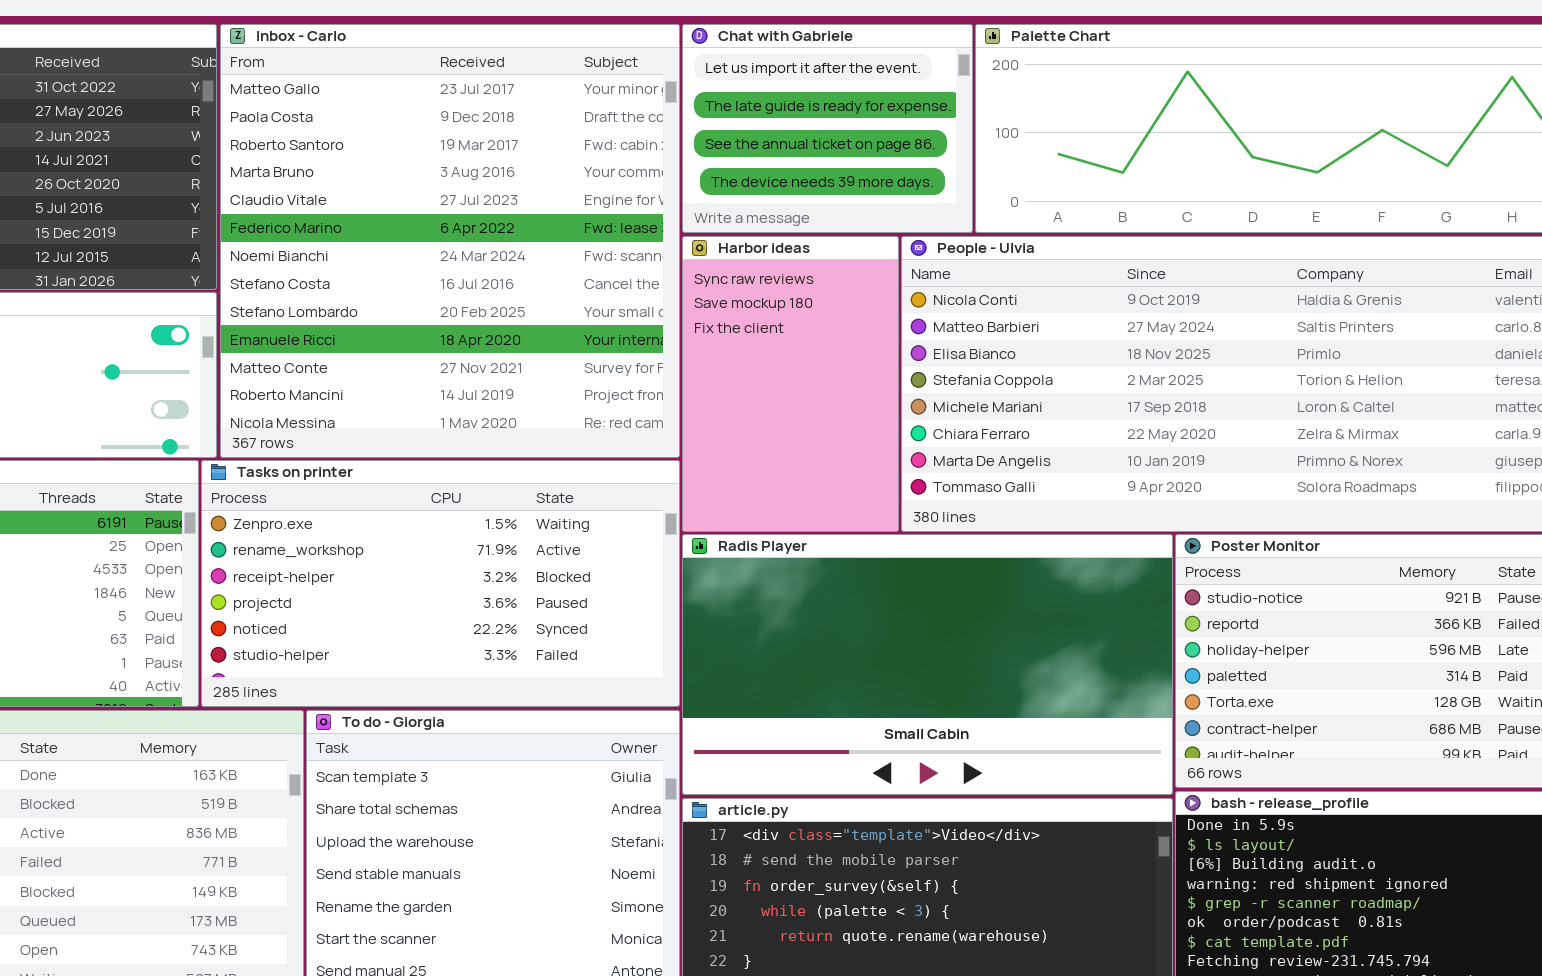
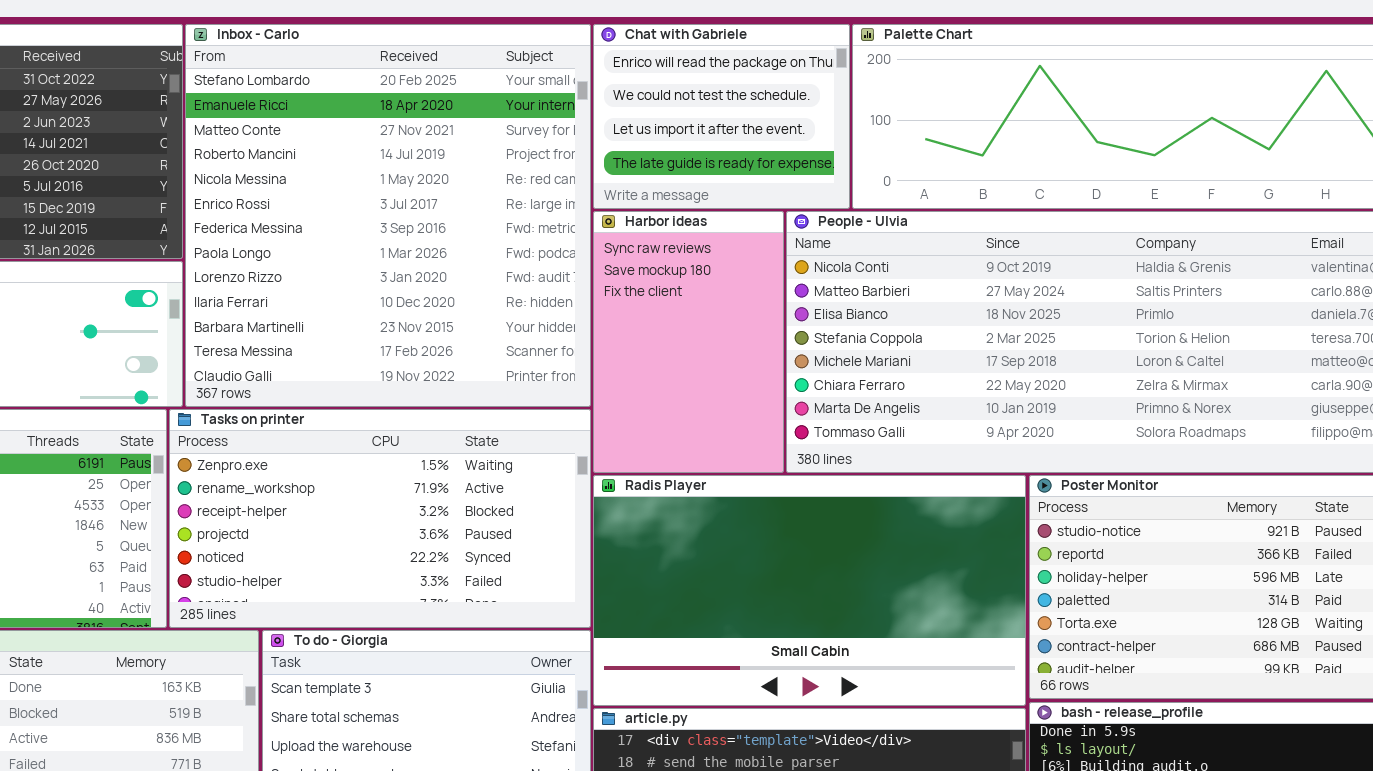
Inbox - Carlo: [220,24,680,458] -> [185,24,591,407], scrolled down 8 rows
Chat with Gabriele: [682,24,973,233] -> [593,24,850,209], scrolled up 2 rows

